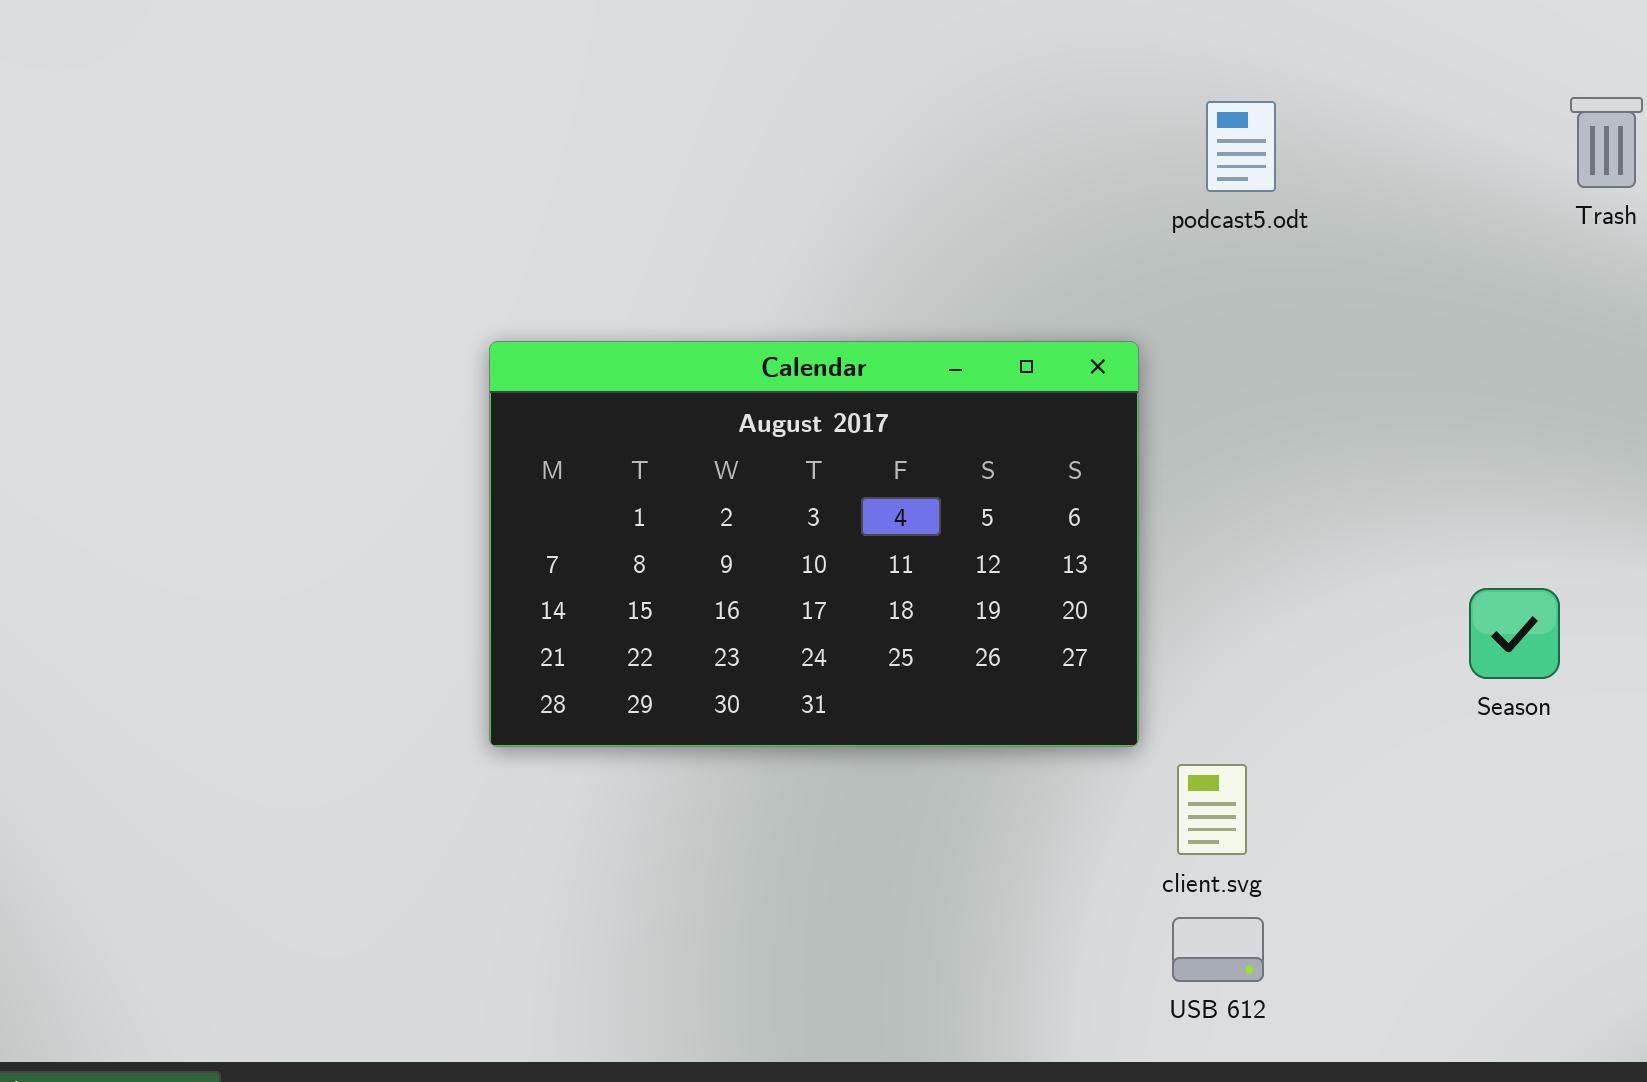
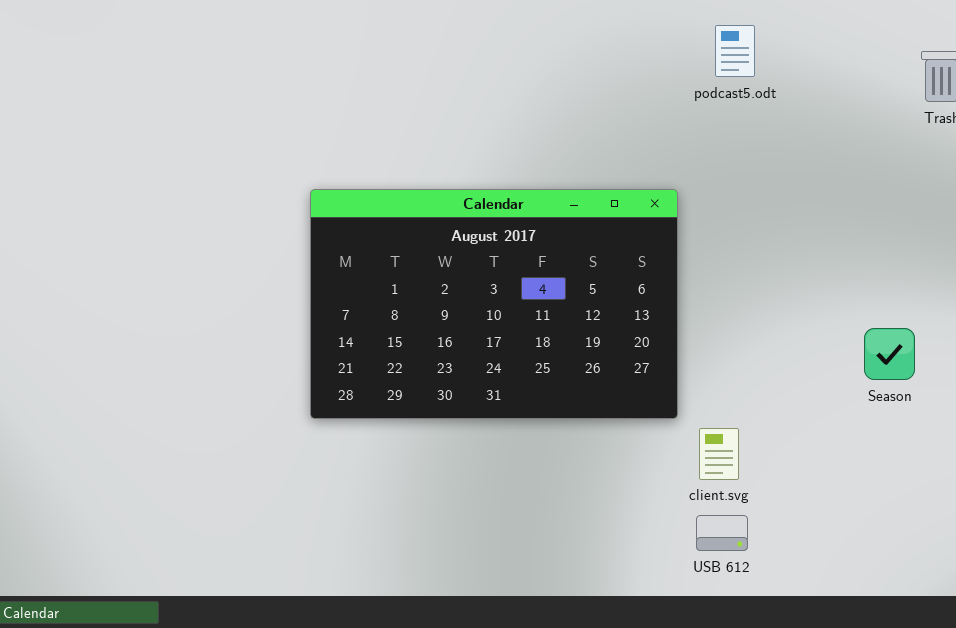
podcast5.odt: [1206,101,1276,192] -> [715,25,755,77], moved

